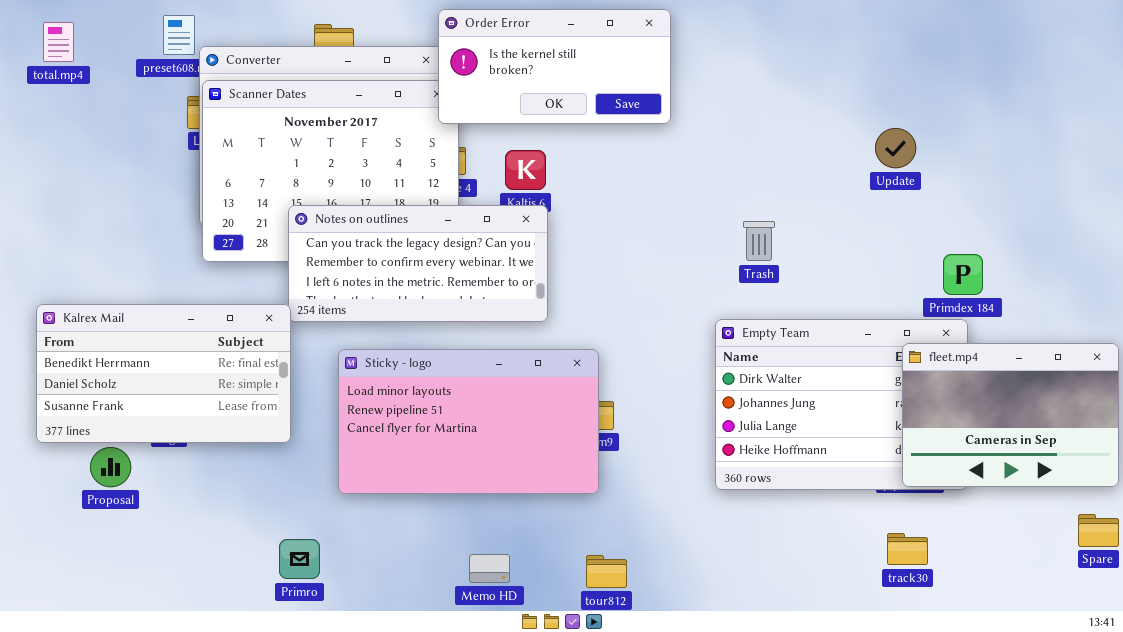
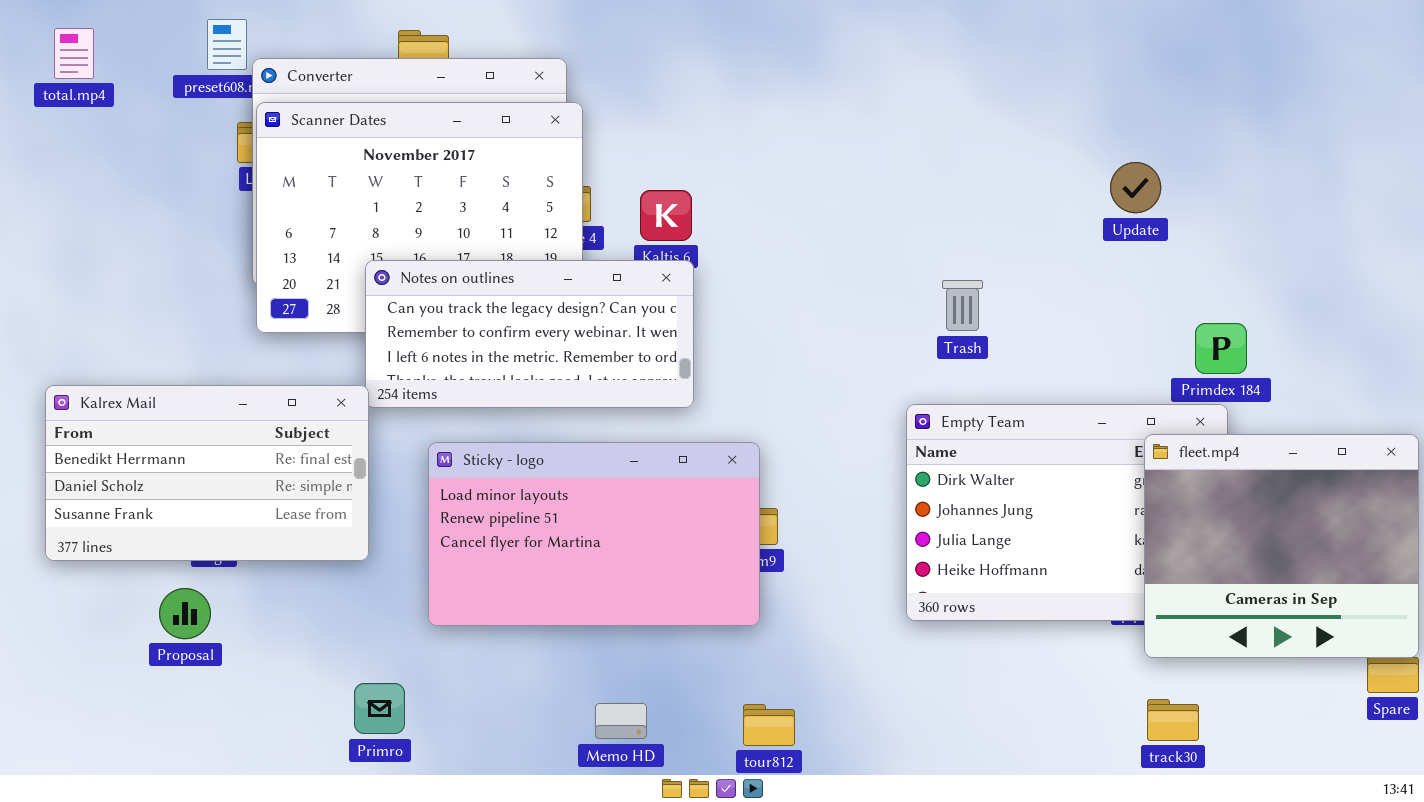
Order Error: [438,9,671,124] -> none, closed
fleet.mp4: [902,343,1119,487] -> [1144,434,1419,658], resized
Proposal: [90,447,131,487] -> [159,588,211,639], moved
track30: [887,533,928,565] -> [1147,699,1199,741], moved

